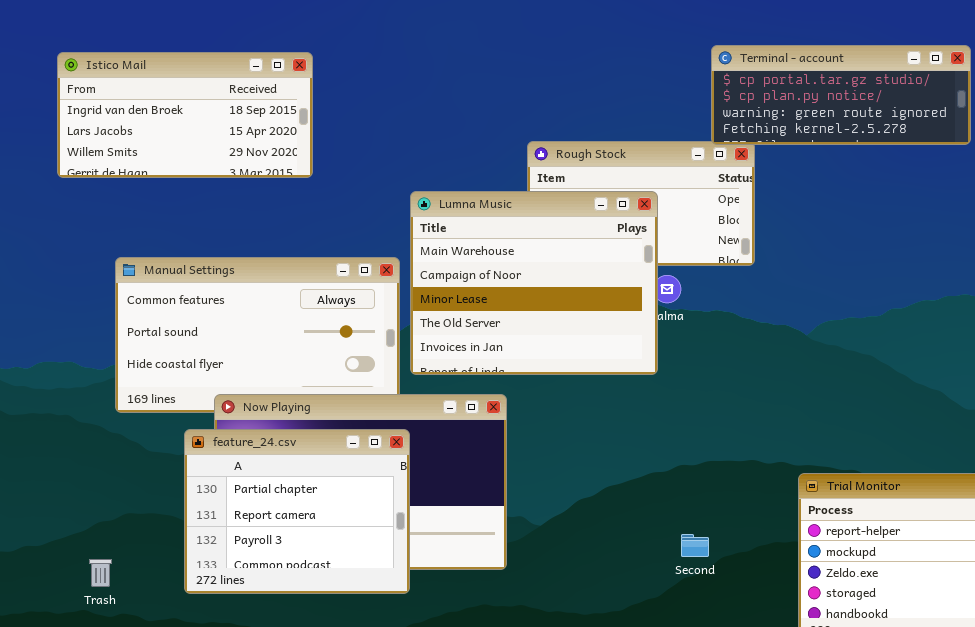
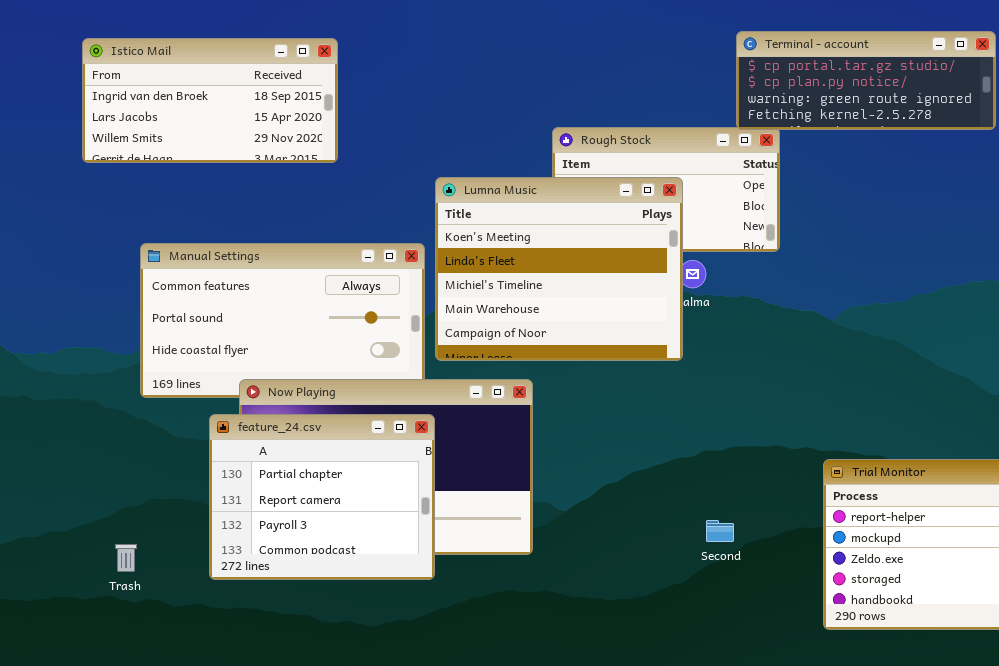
Lumna Music: [410,191,658,375] -> [435,177,683,361], scrolled up 3 rows

